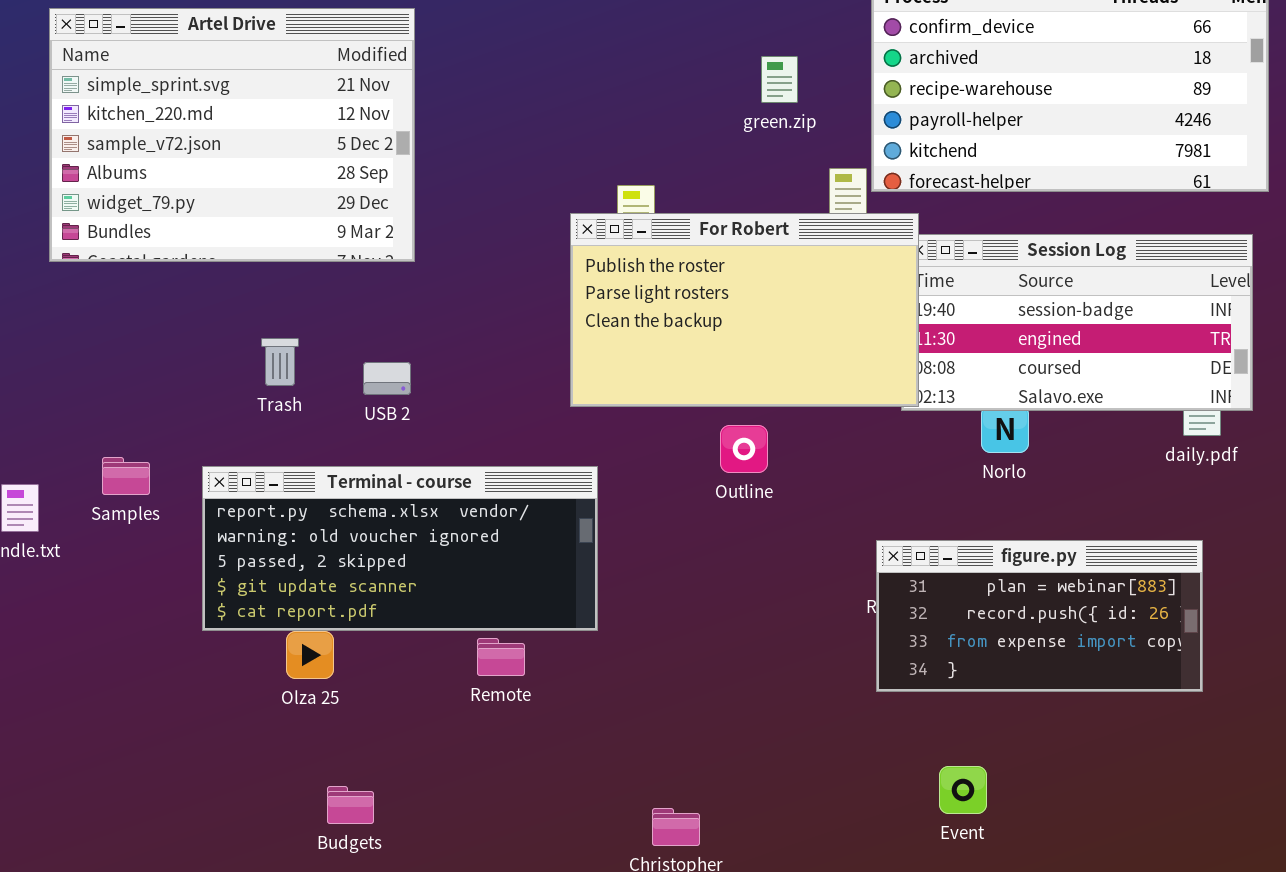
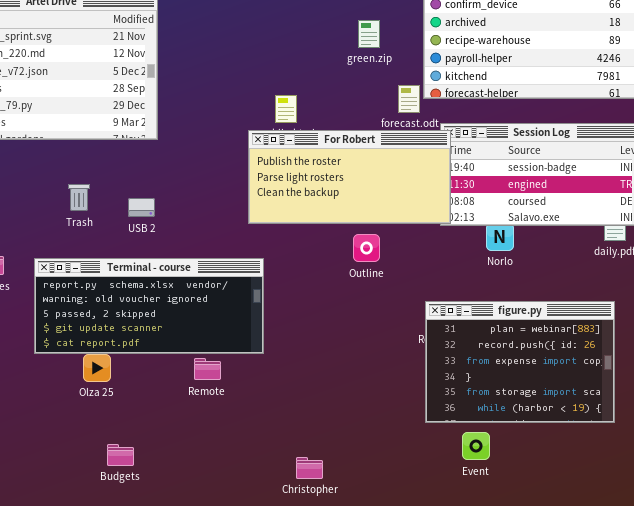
For Robert: [570,213,919,407] -> [248,130,451,224], resized
Outline: [720,425,768,473] -> [353,234,380,262], moved
figure.py: [876,540,1203,692] -> [425,301,615,423], resized

